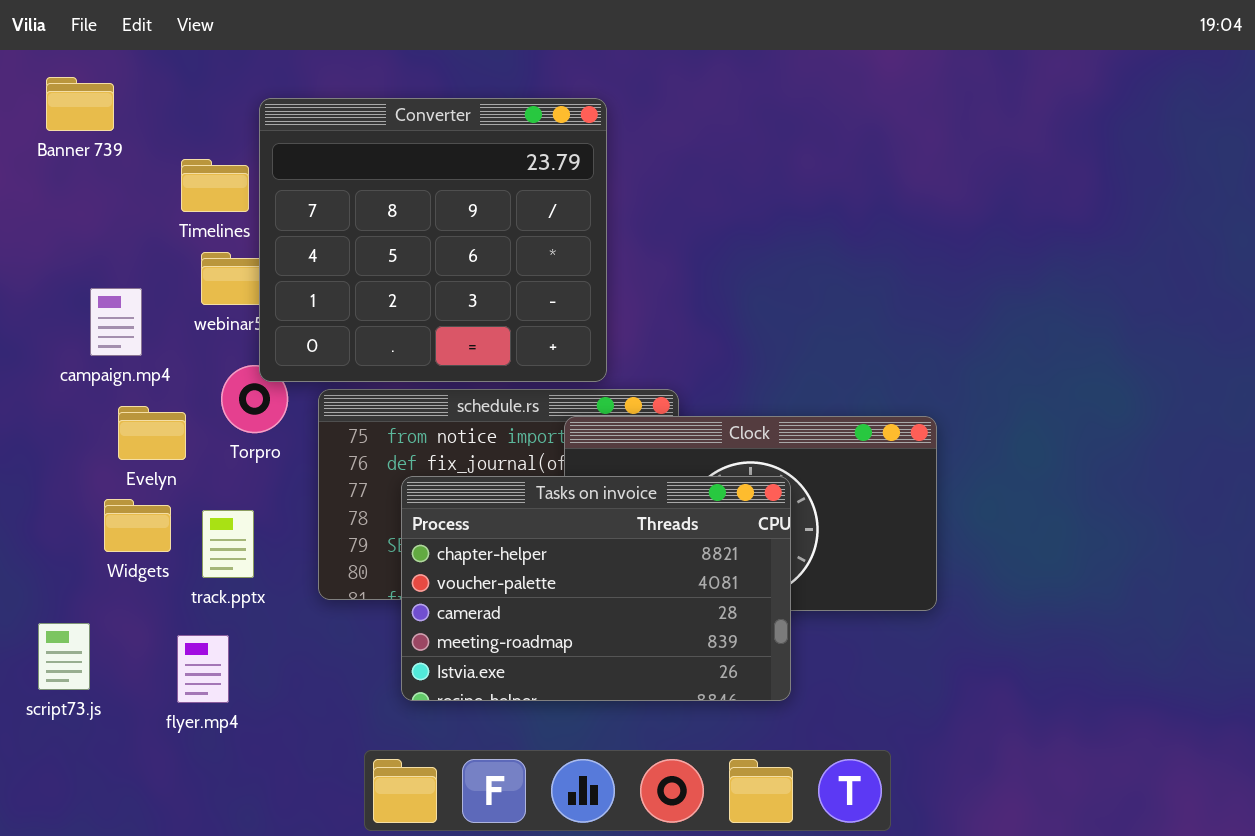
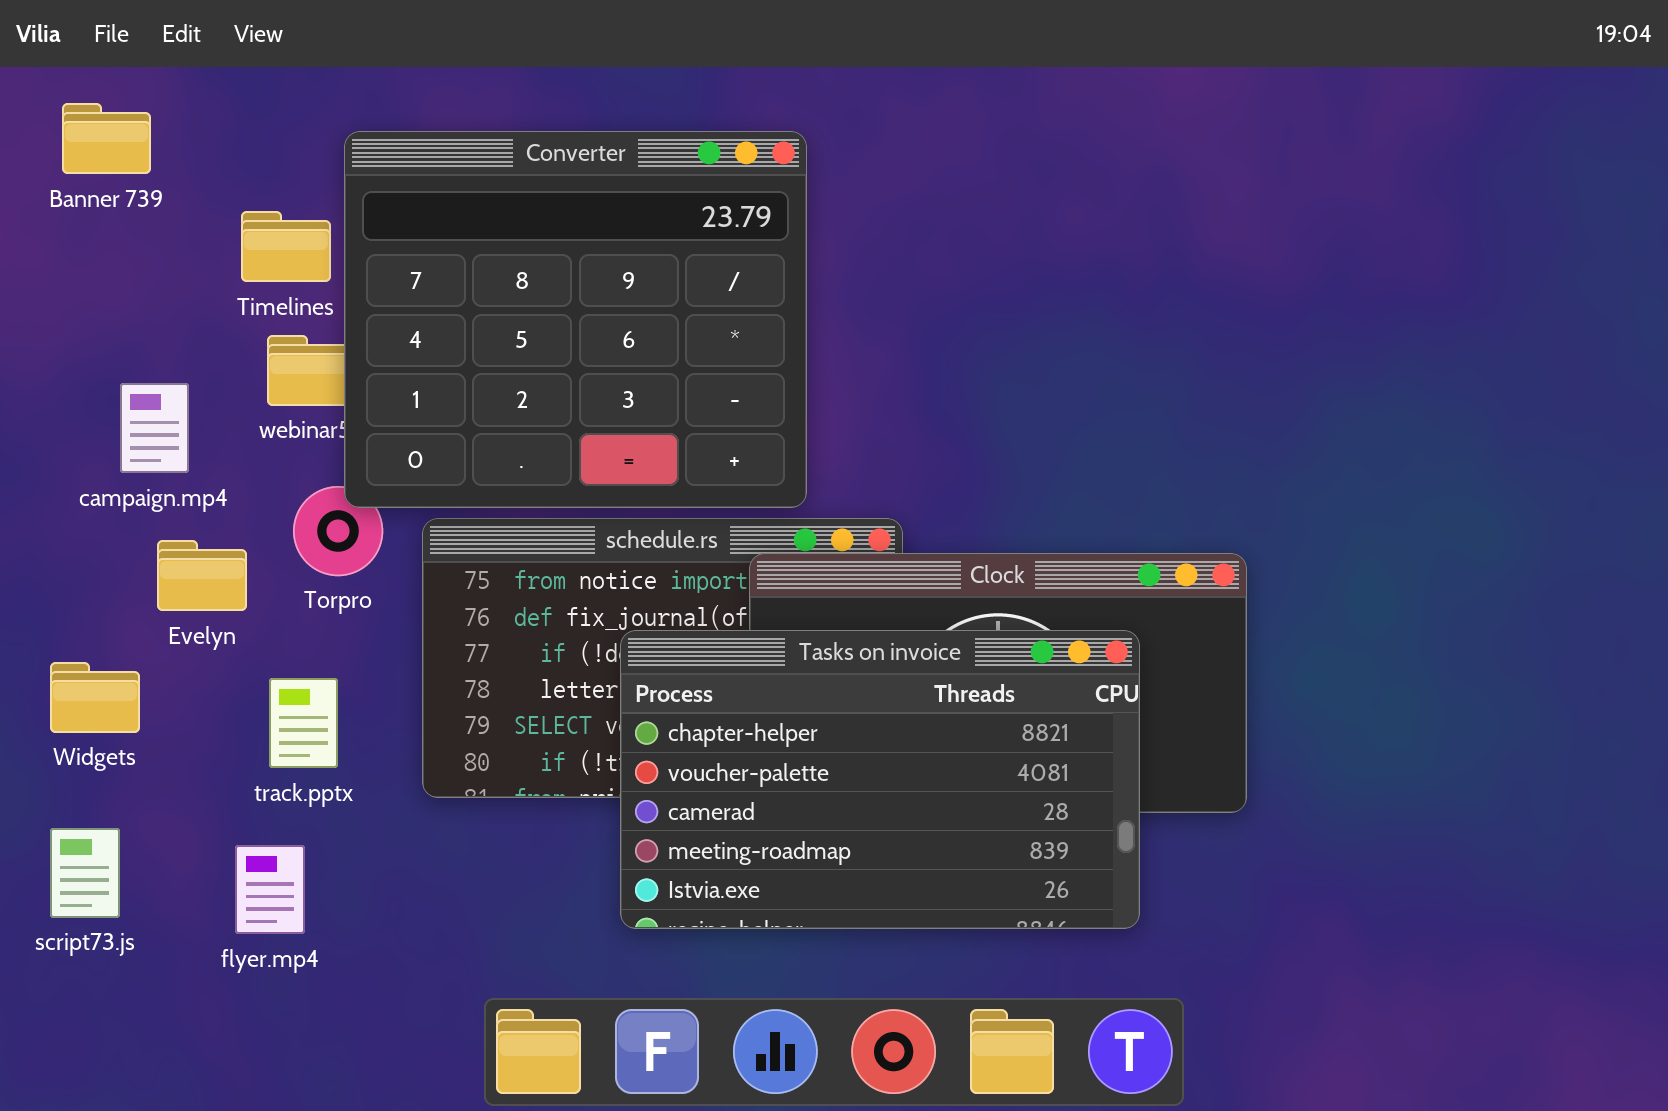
Tasks on invoice: [401,476,791,701] -> [620,630,1140,929], moved
Widgets: [104,499,171,552] -> [50,662,140,733], moved

